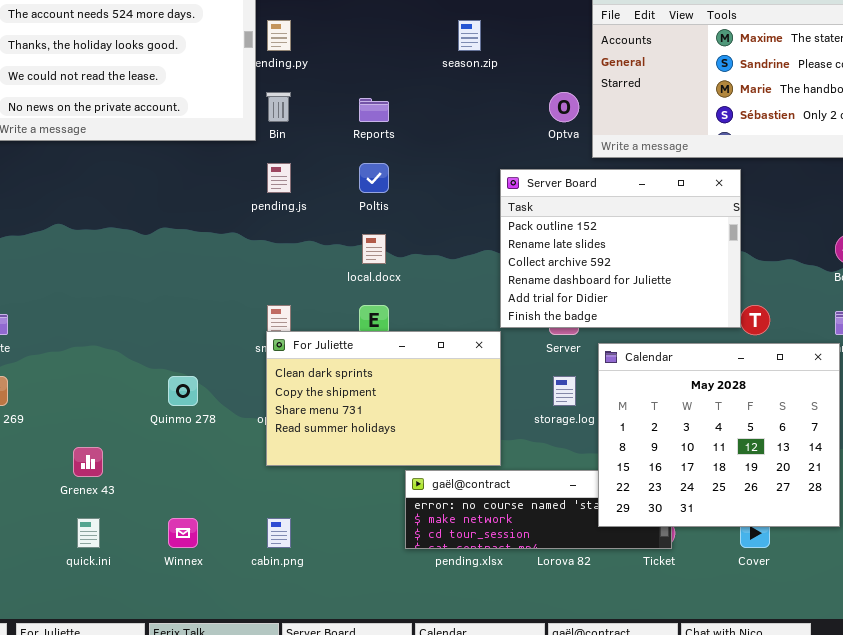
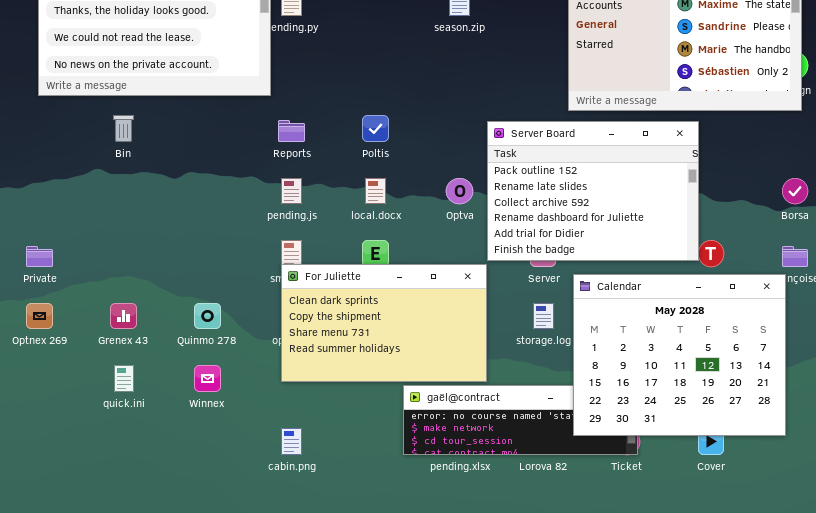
Bin: [266,92,291,122] -> [113,115,134,142], moved
Optva: [549,92,579,122] -> [446,178,473,204], moved
Reports: [359,98,389,122] -> [278,120,305,142], moved
pending.js: [267,163,291,193] -> [281,178,302,204], moved
Grenex 43: [73,447,103,477] -> [110,303,137,329], moved
quick.ini: [77,518,100,548] -> [114,365,134,392], moved
Winnex: [168,518,198,548] -> [194,365,221,392], moved

